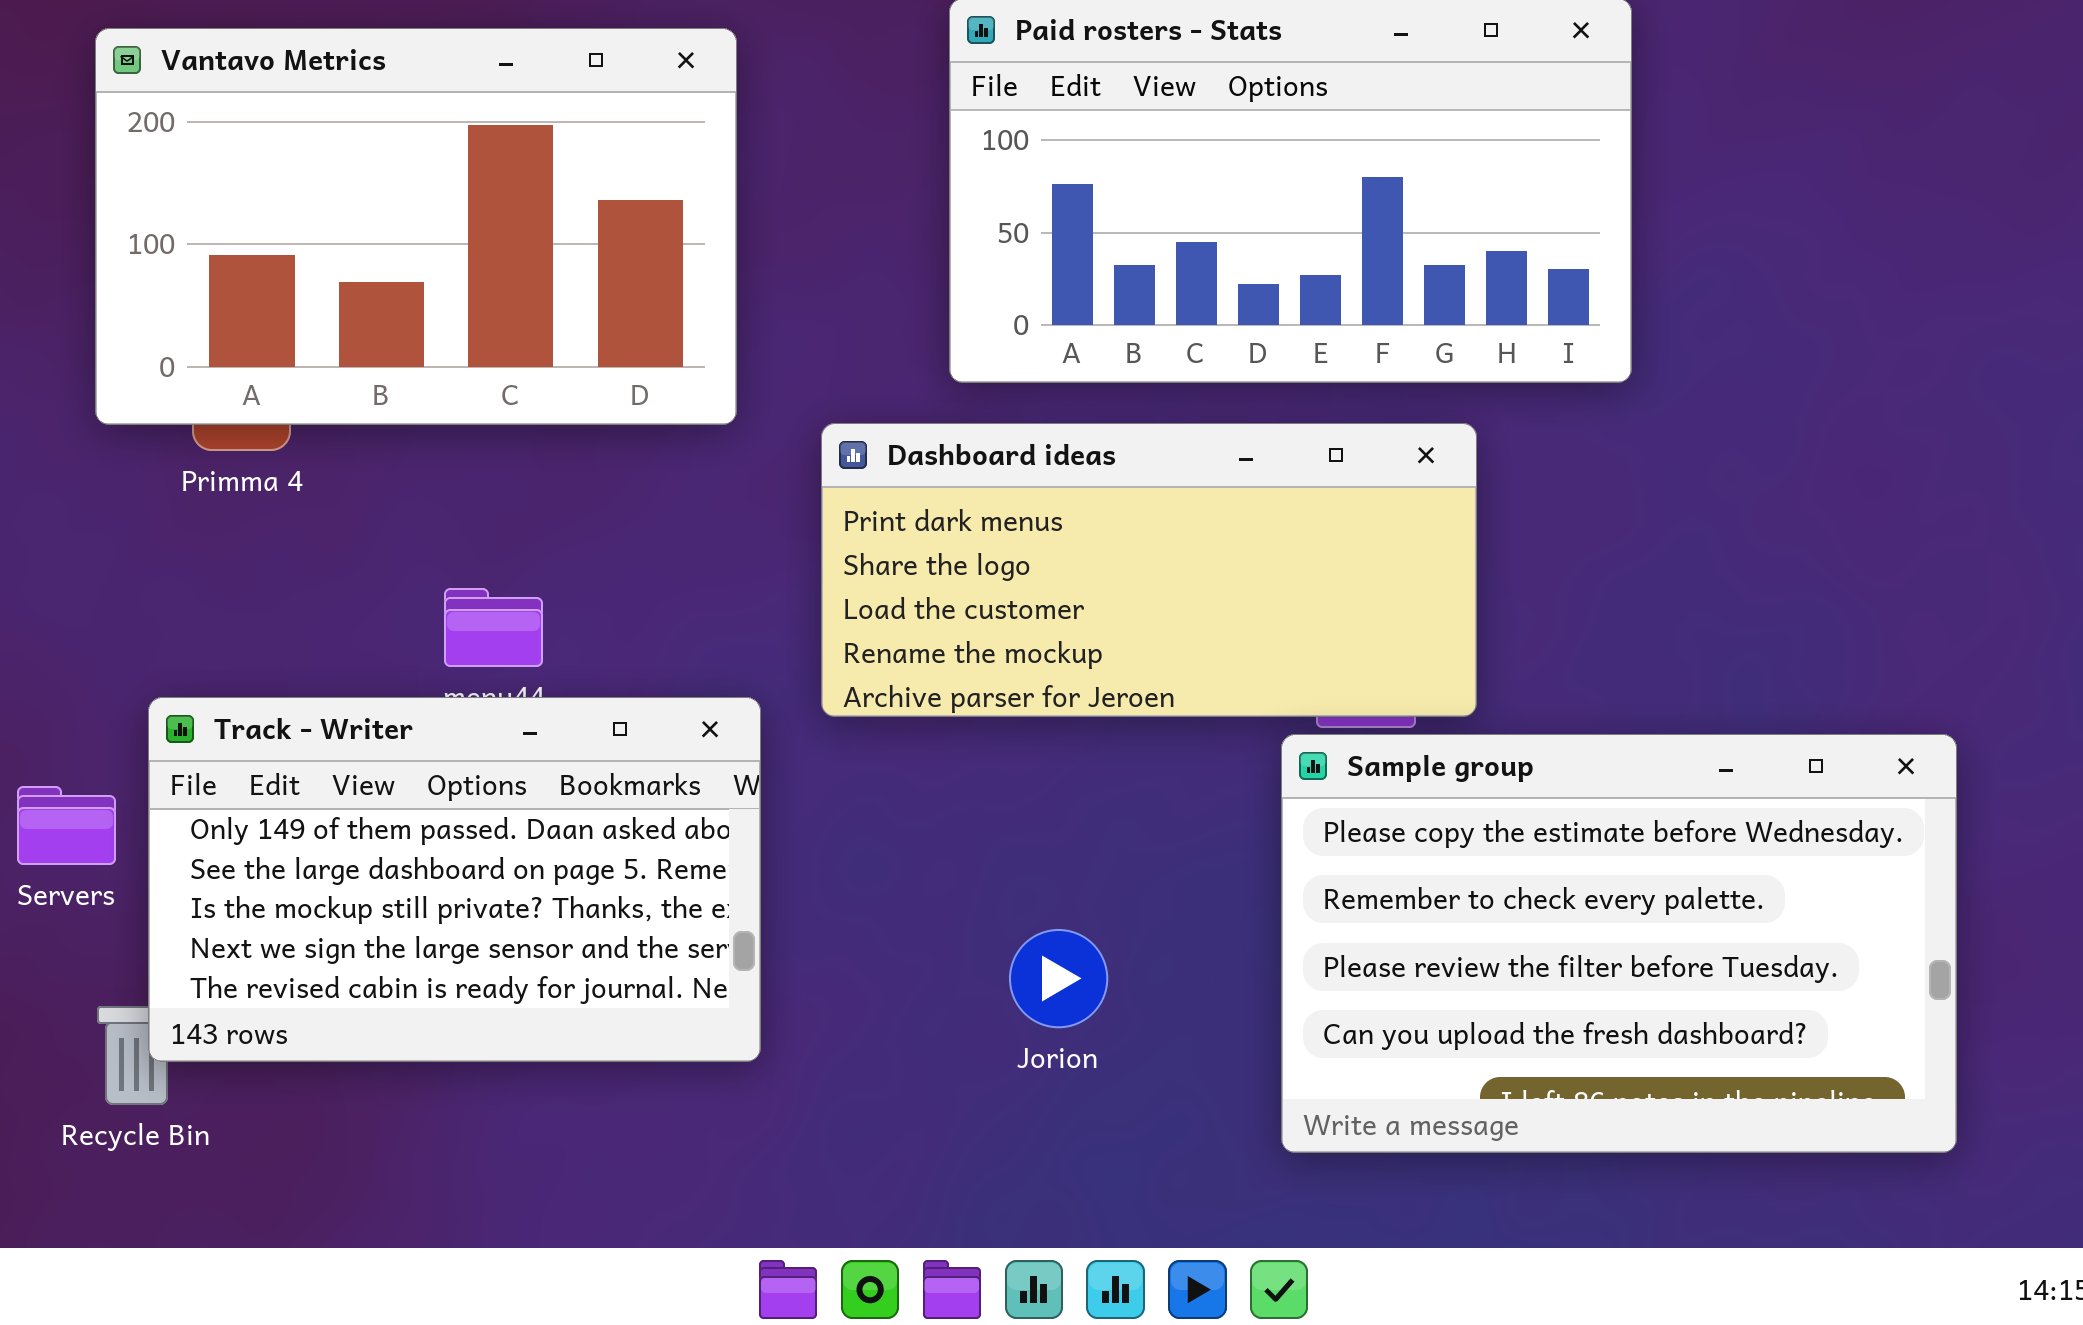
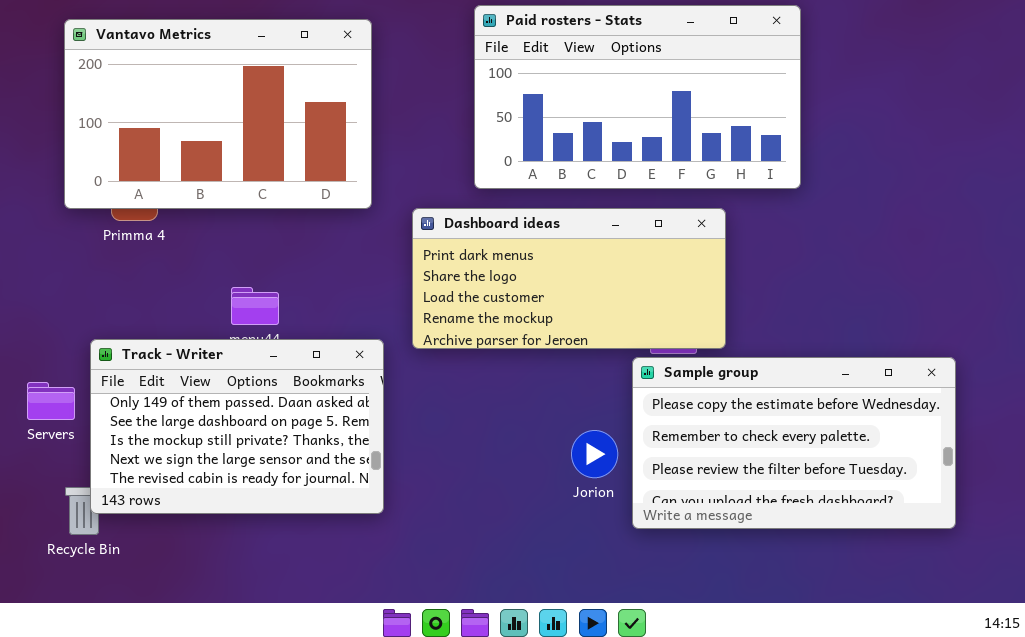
Sample group: [1281,734,1957,1153] -> [632,357,956,529], resized
Jorion: [1009,929,1108,1028] -> [571,430,618,478], moved

